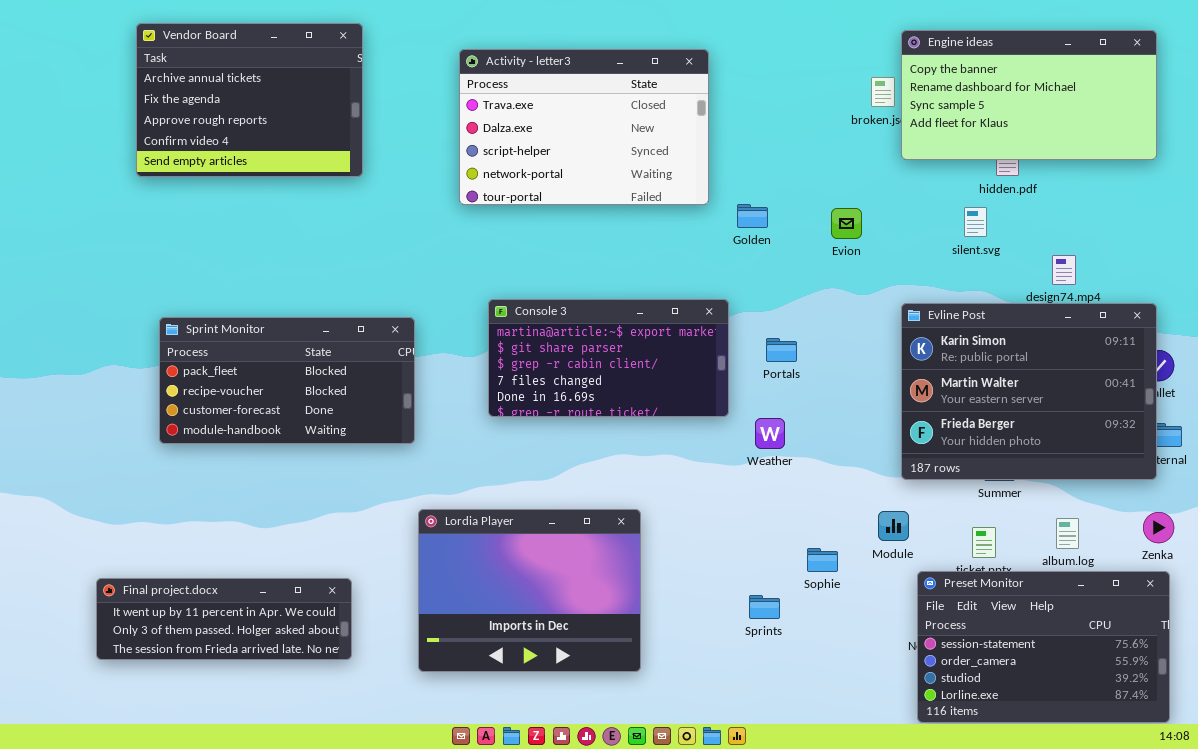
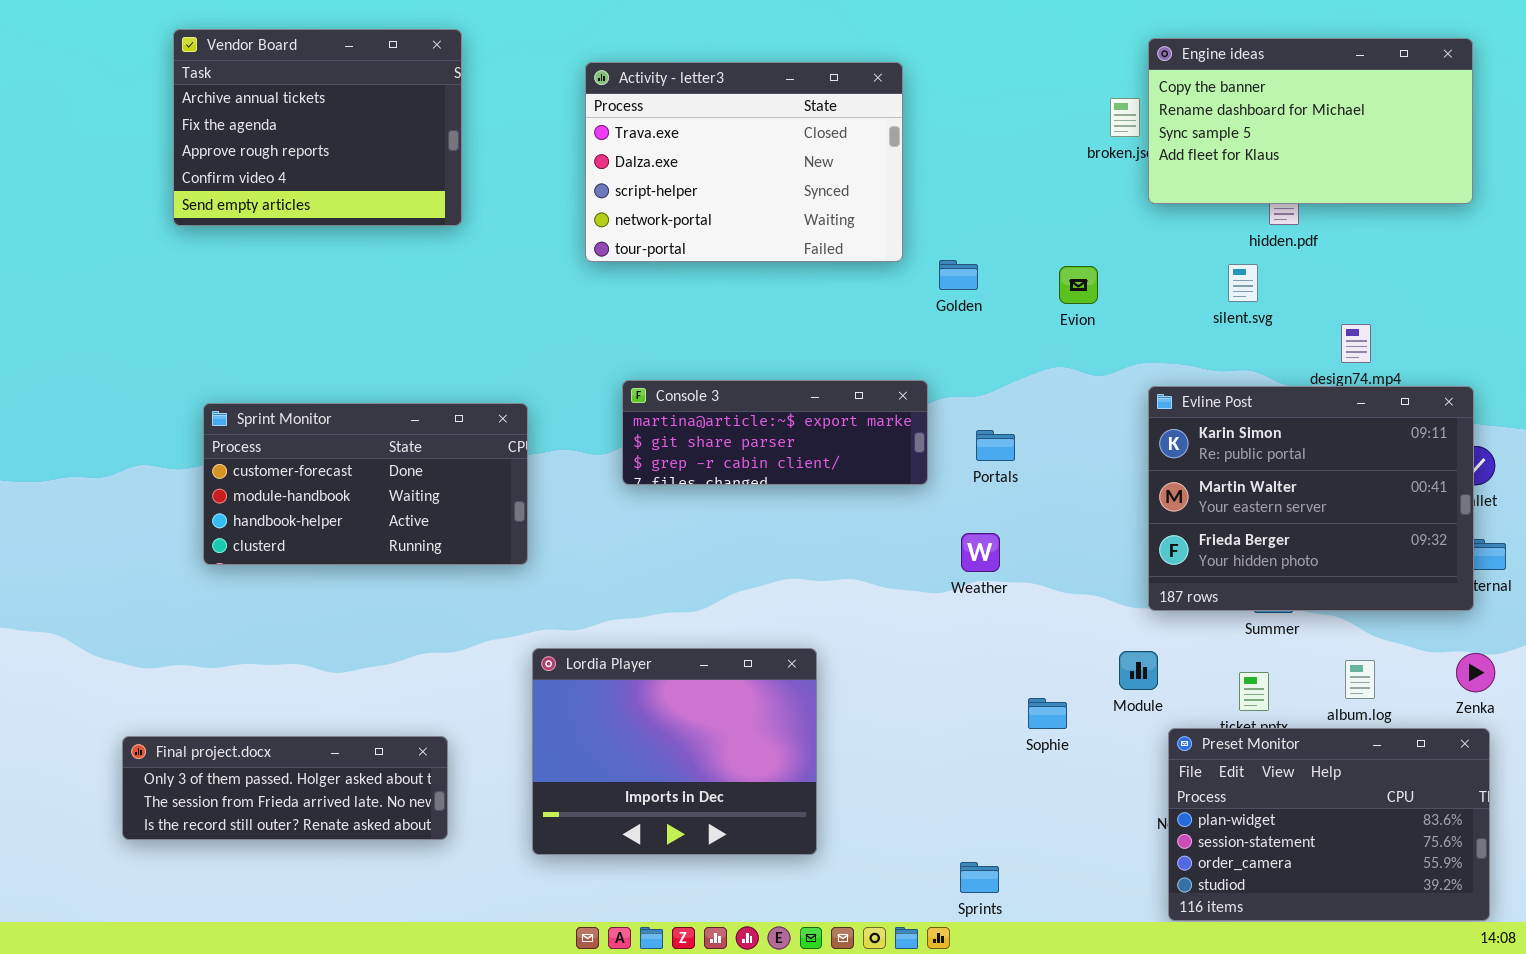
Console 3: [488,299,729,417] -> [622,380,928,485], resized
Sprint Monitor: [159,317,415,444] -> [203,403,528,565], scrolled down 2 rows
Preset Monitor: [917,571,1170,723] -> [1168,728,1490,921], scrolled up 1 row
Final project.docx: [96,578,352,660] -> [122,736,448,840], scrolled down 1 row
Sprints: [749,595,780,619] -> [960,862,999,893], moved

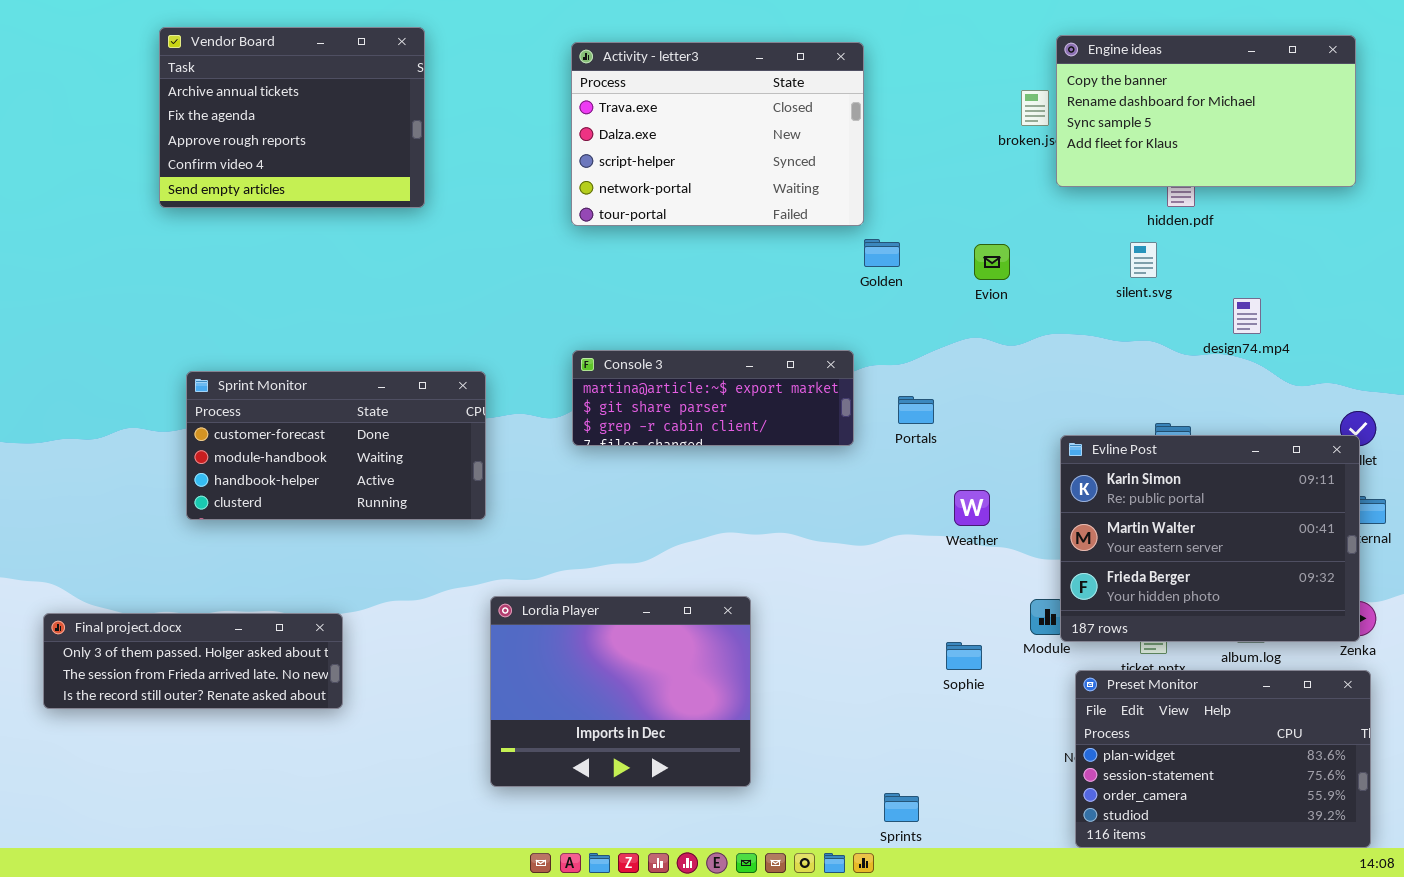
Activity - letter3: [585,62,903,262] -> [571,42,864,226], moved
Evline Post: [1148,386,1474,611] -> [1060,435,1360,642], moved
Weather: [961,533,1000,572] -> [954,490,990,526], moved
Final project.docx: [122,736,448,840] -> [43,613,343,709], moved

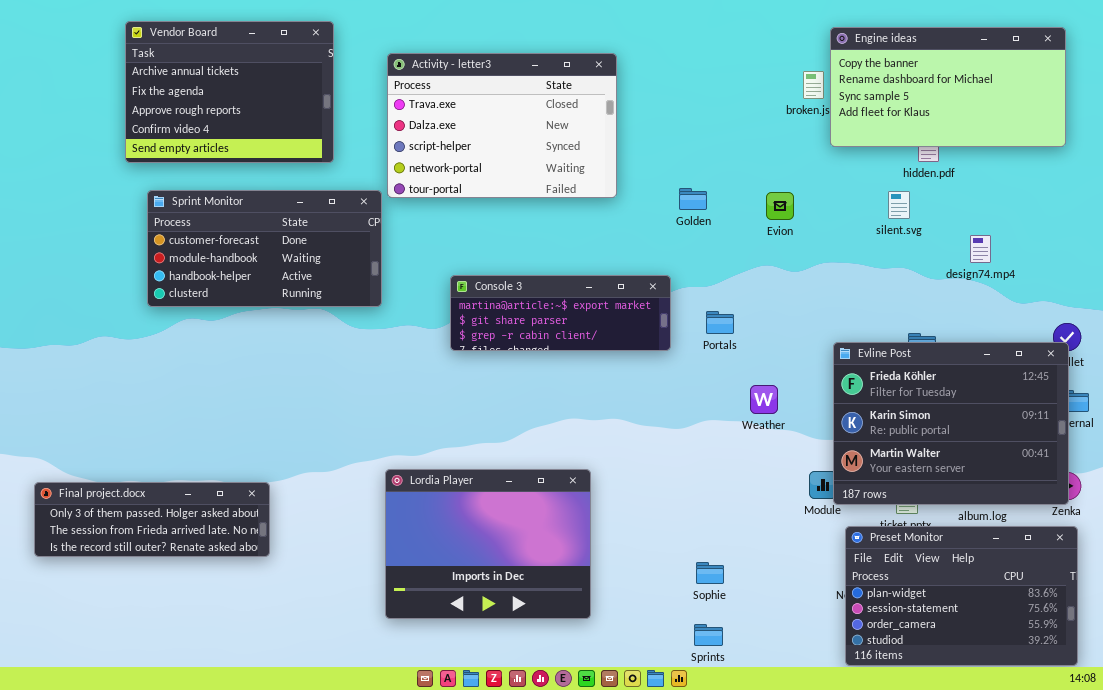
Activity - letter3: [571,42,864,226] -> [387,53,617,198], moved
Sprint Monitor: [186,371,486,520] -> [147,190,382,307], moved
Evline Post: [1060,435,1360,642] -> [833,342,1069,505], scrolled up 1 row
Sophie: [946,642,982,670] -> [696,562,724,584], moved

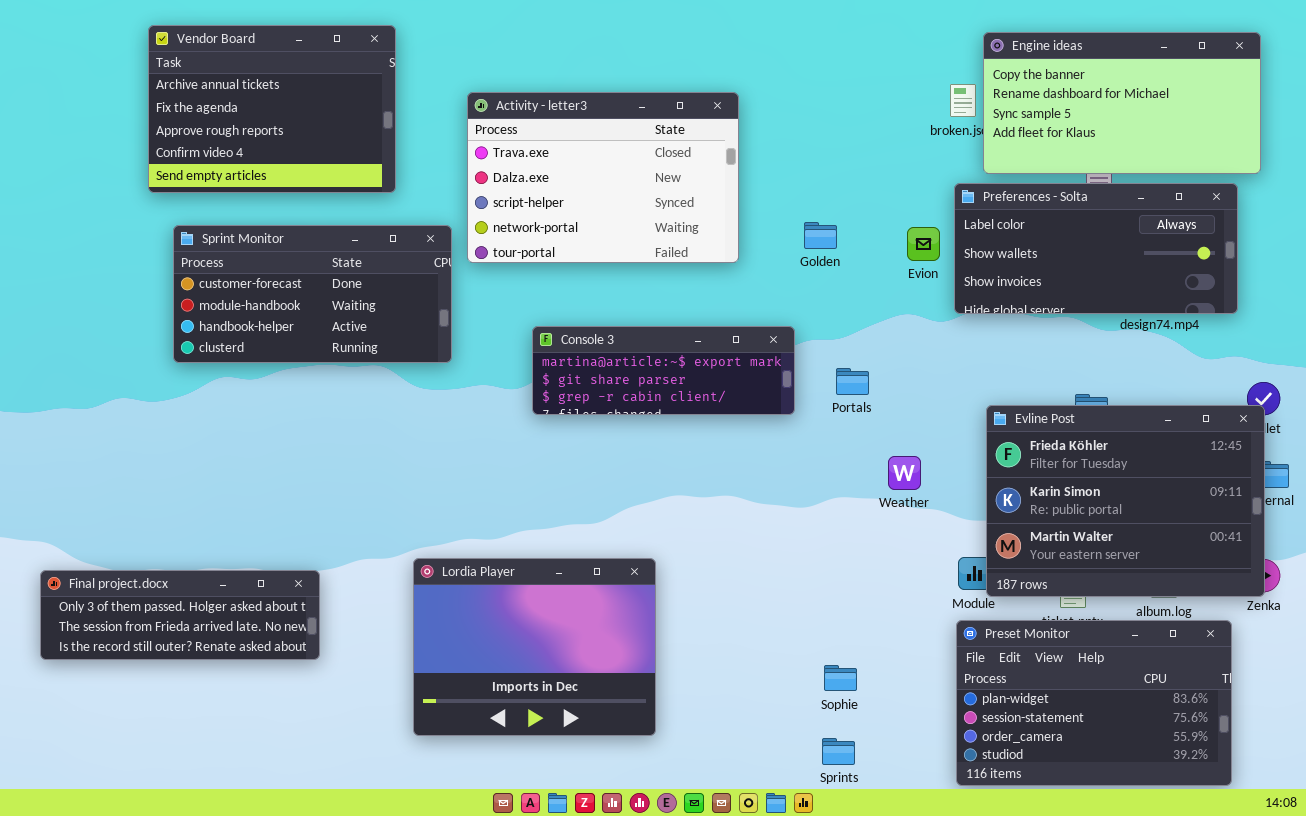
Activity - letter3: [387,53,617,198] -> [467,92,739,263], moved
Preferences - Solta: none -> [954,183,1238,314], opened
Lordia Player: [385,469,591,619] -> [413,558,656,736], moved
Preset Monitor: [845,526,1078,666] -> [956,620,1232,786], moved

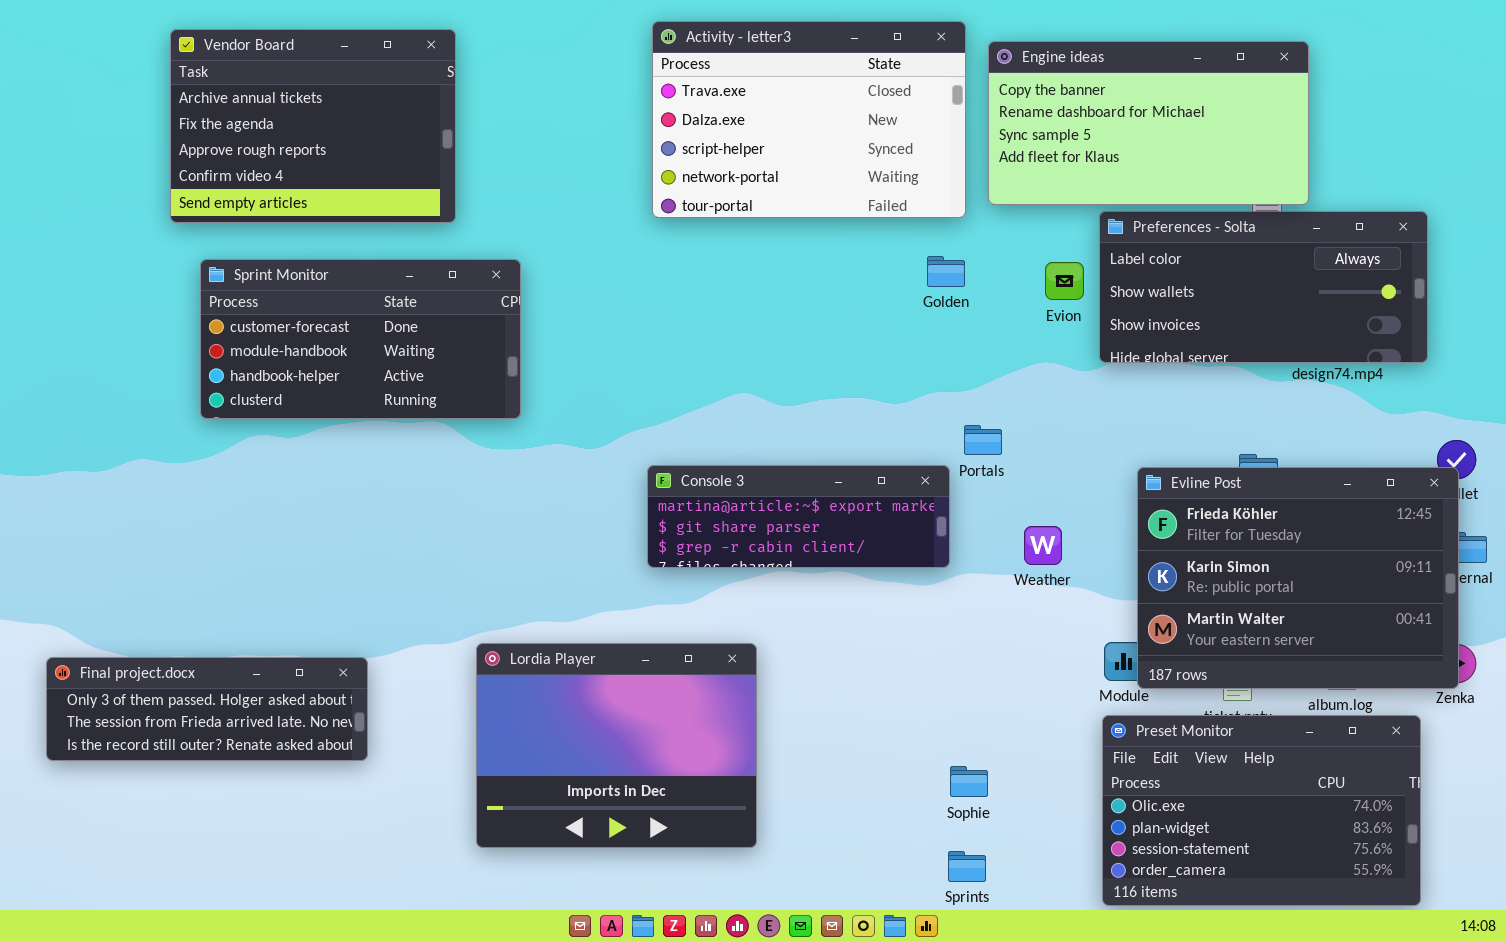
Engine ideas: [983,32,1261,174] -> [988,41,1309,205], moved
Activity - letter3: [467,92,739,263] -> [652,21,966,218], moved
Console 3: [532,326,795,415] -> [647,465,950,568], moved
Preset Monitor: [956,620,1232,786] -> [1102,715,1421,906], scrolled up 1 row

